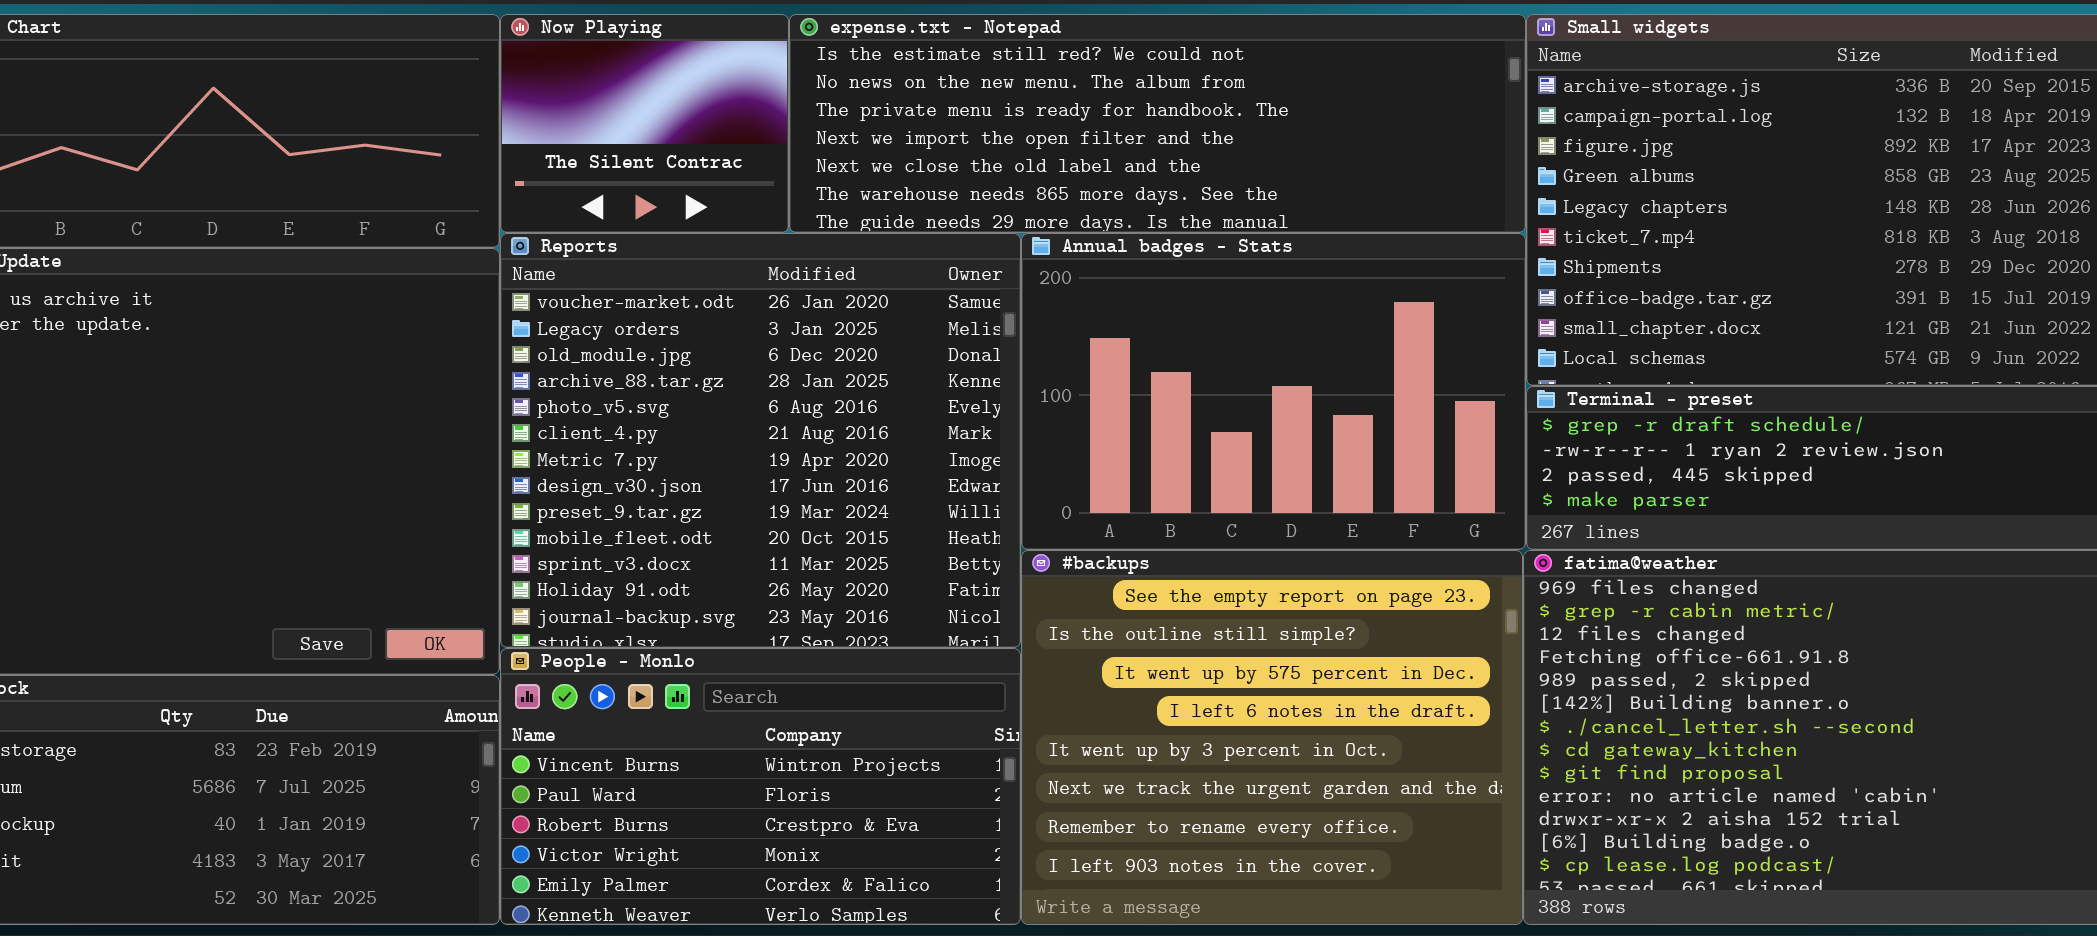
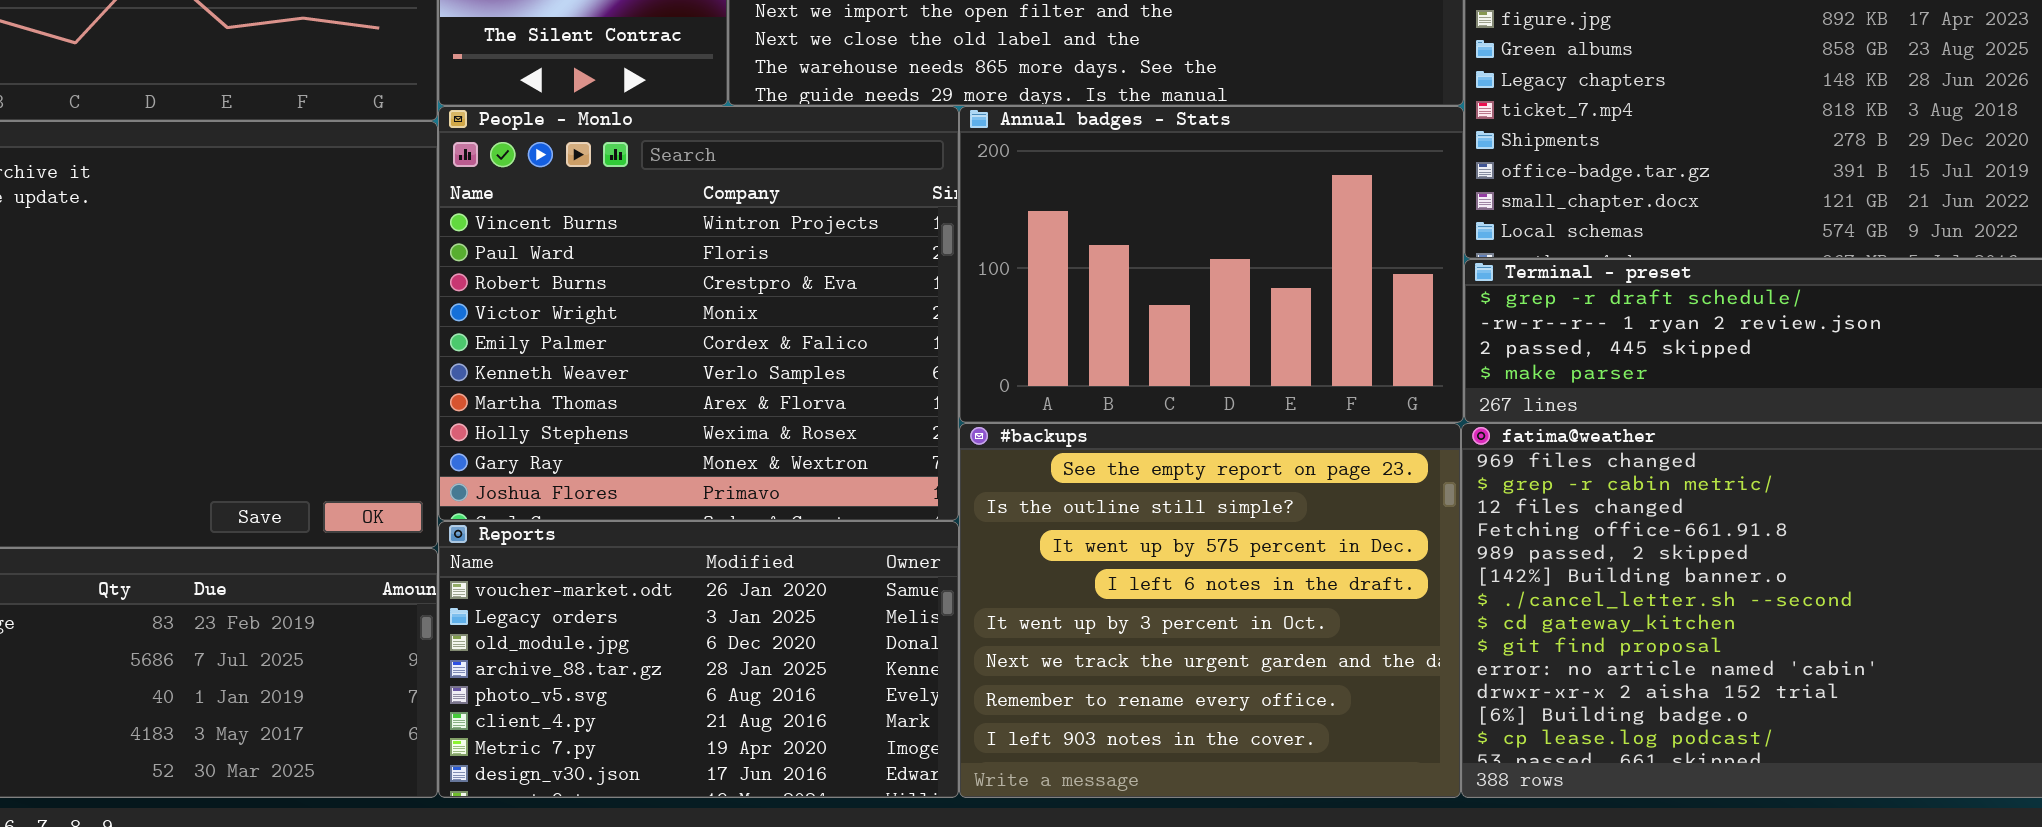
Reports: [500,233,1021,648] -> [438,521,959,798], moved, resized
People - Monlo: [500,648,1021,925] -> [438,106,959,521], moved, resized

